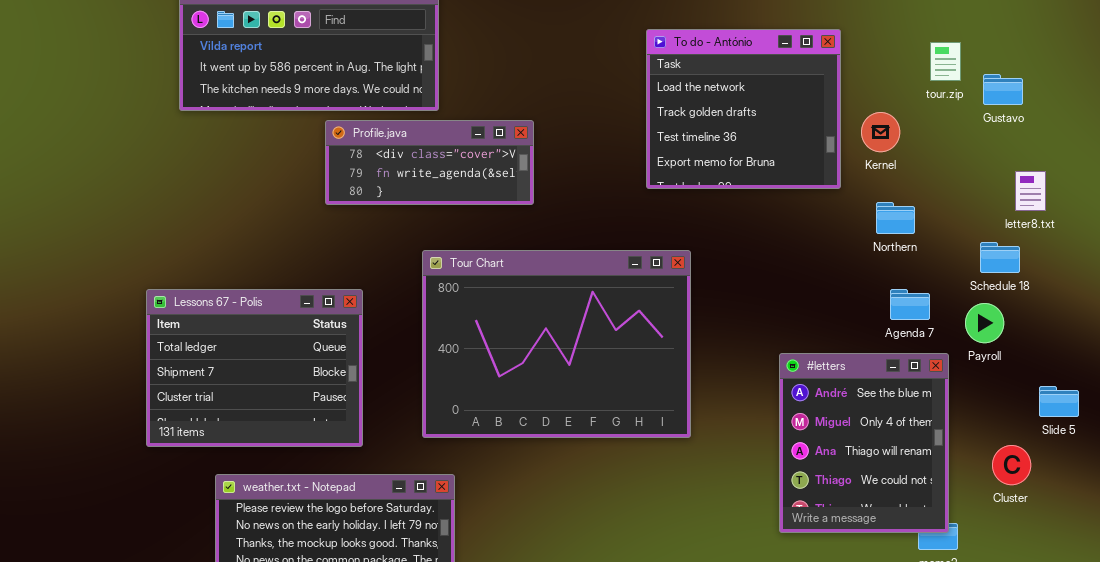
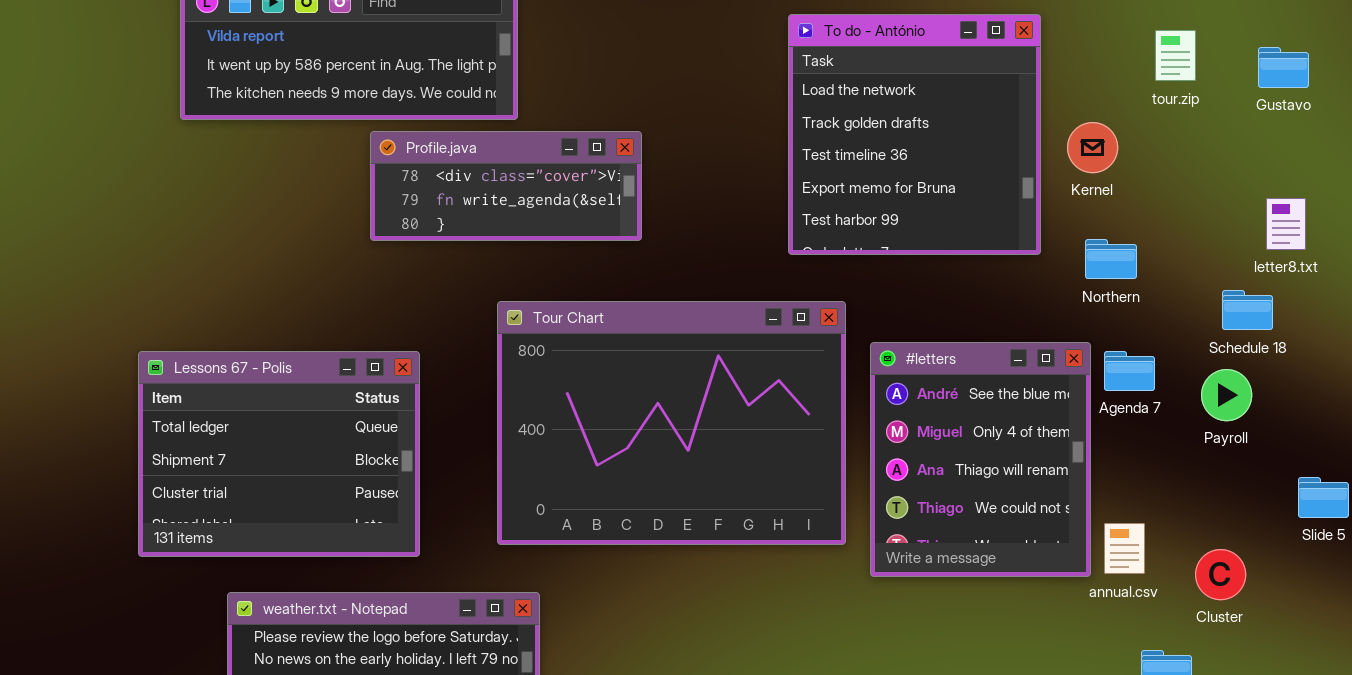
To do - António: [646,29,841,189] -> [788,14,1041,255], resized
Gustavo: [983,74,1023,105] -> [1258,47,1309,88], moved
#letters: [779,353,949,533] -> [870,342,1091,577], moved
Cluster: [992,445,1031,485] -> [1195,549,1246,600], moved

